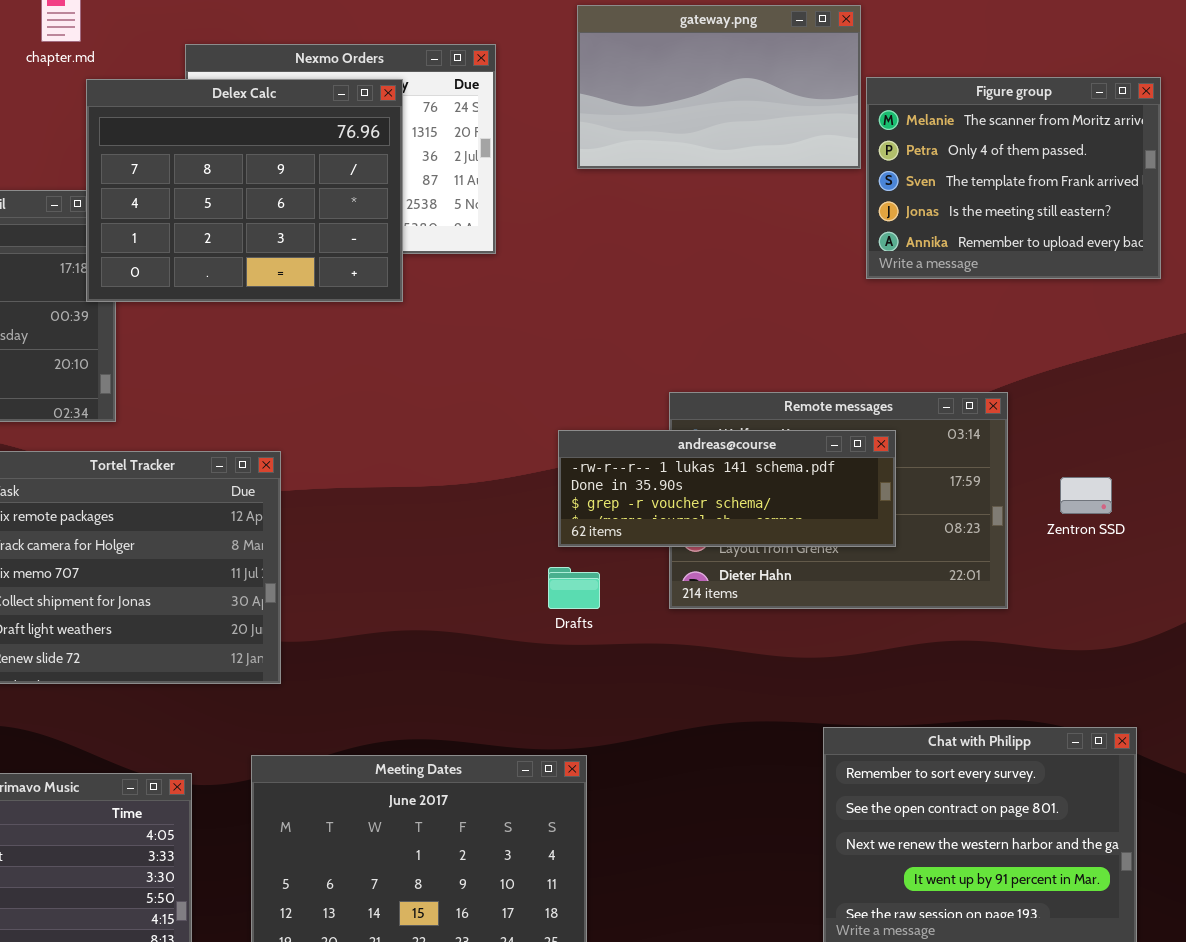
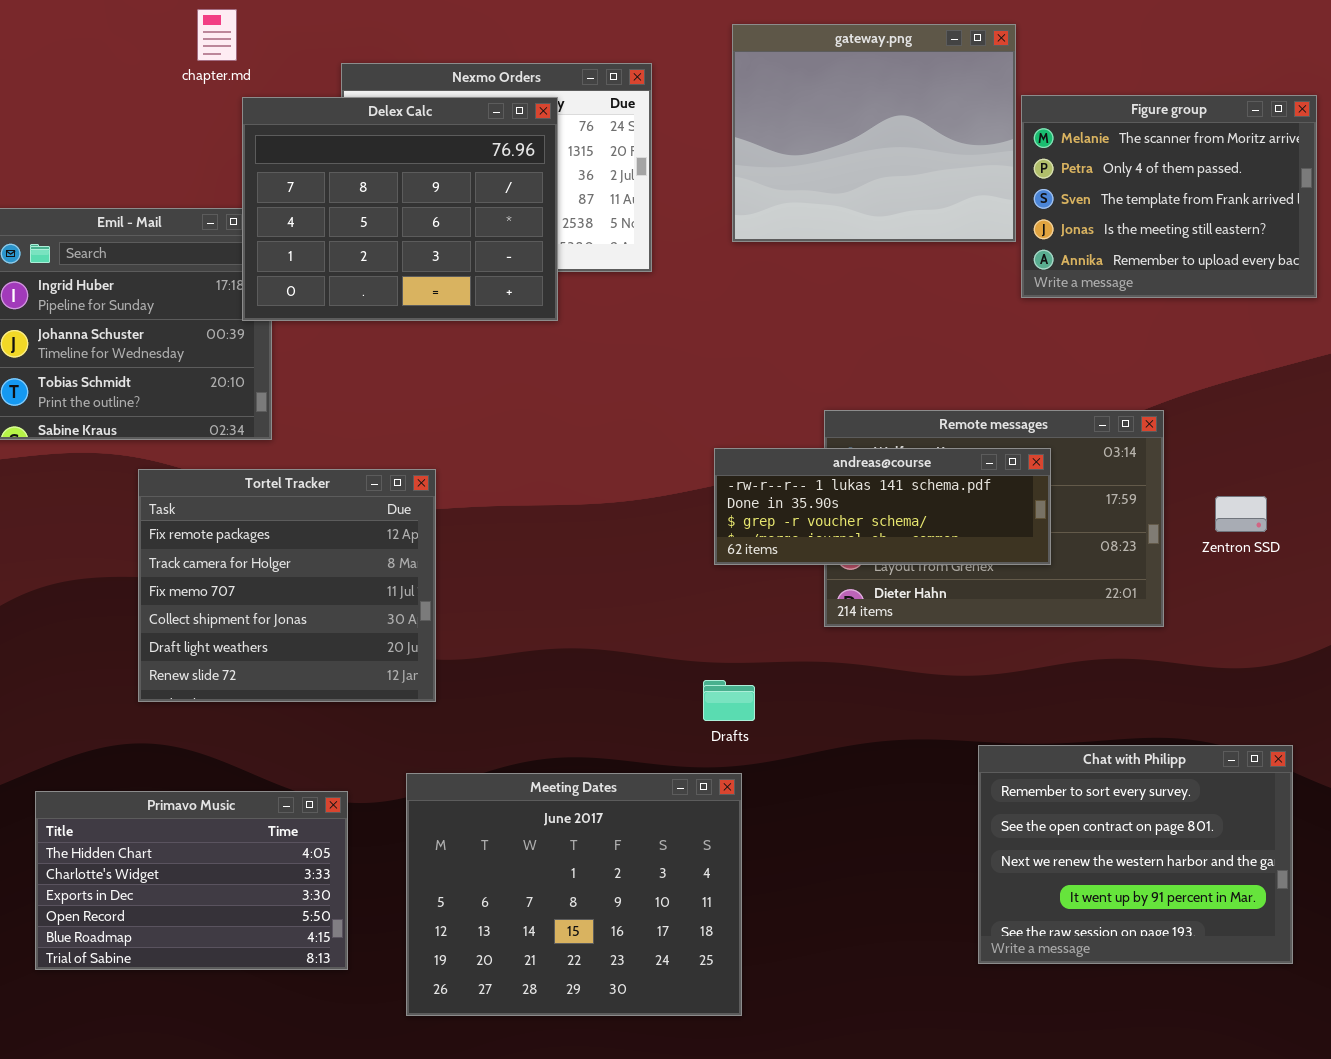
gateway.png: [577,5,861,169] -> [732,24,1016,242], resized
Drafts: [548,567,600,609] -> [703,680,755,721], moved

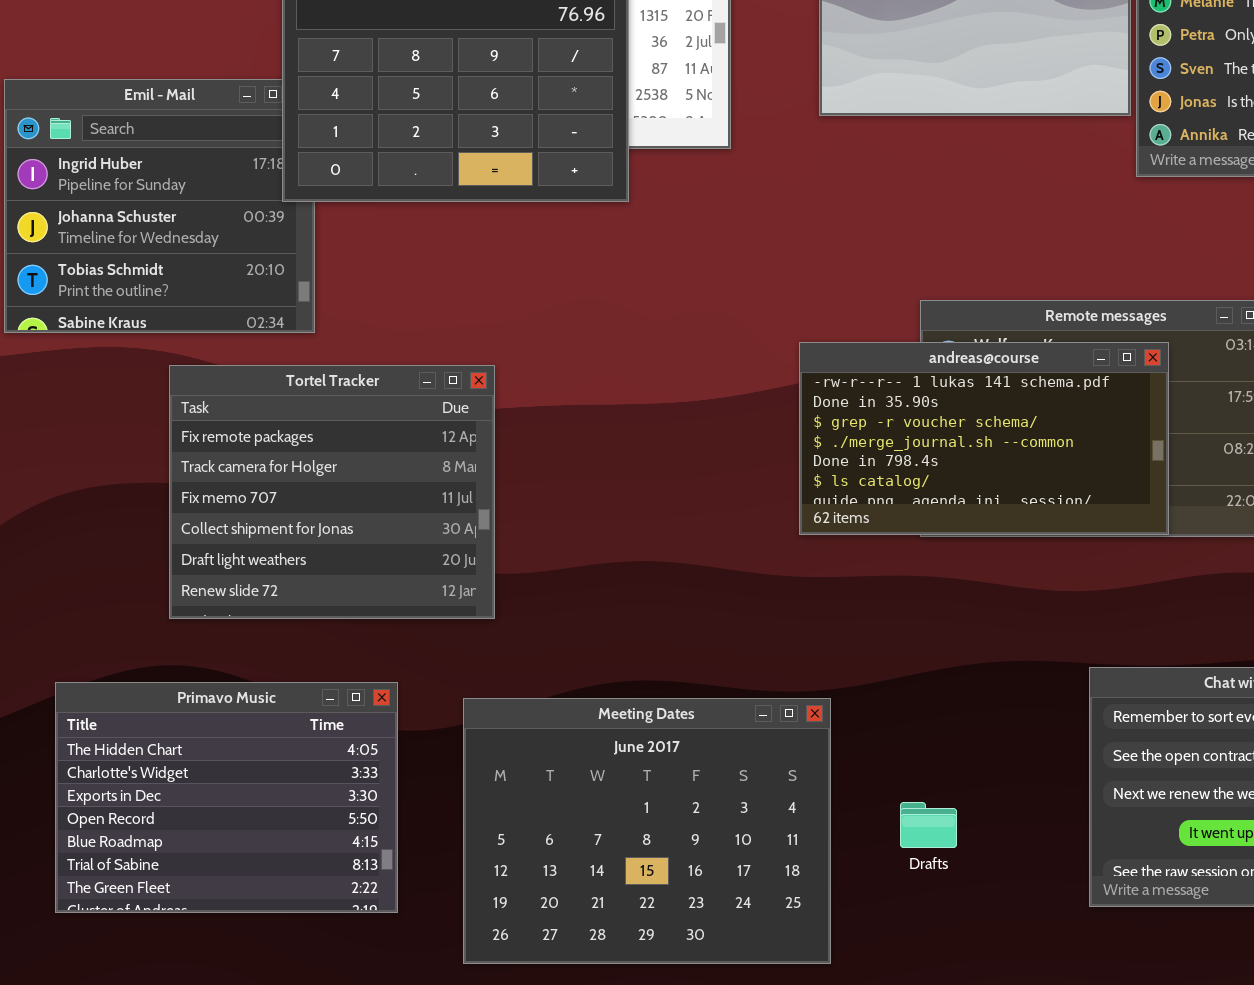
andreas@course: [714,448,1051,565] -> [799,342,1169,535], resized
Drafts: [703,680,755,721] -> [900,802,957,848], moved
Primavo Music: [35,791,348,970] -> [55,682,398,913], resized

